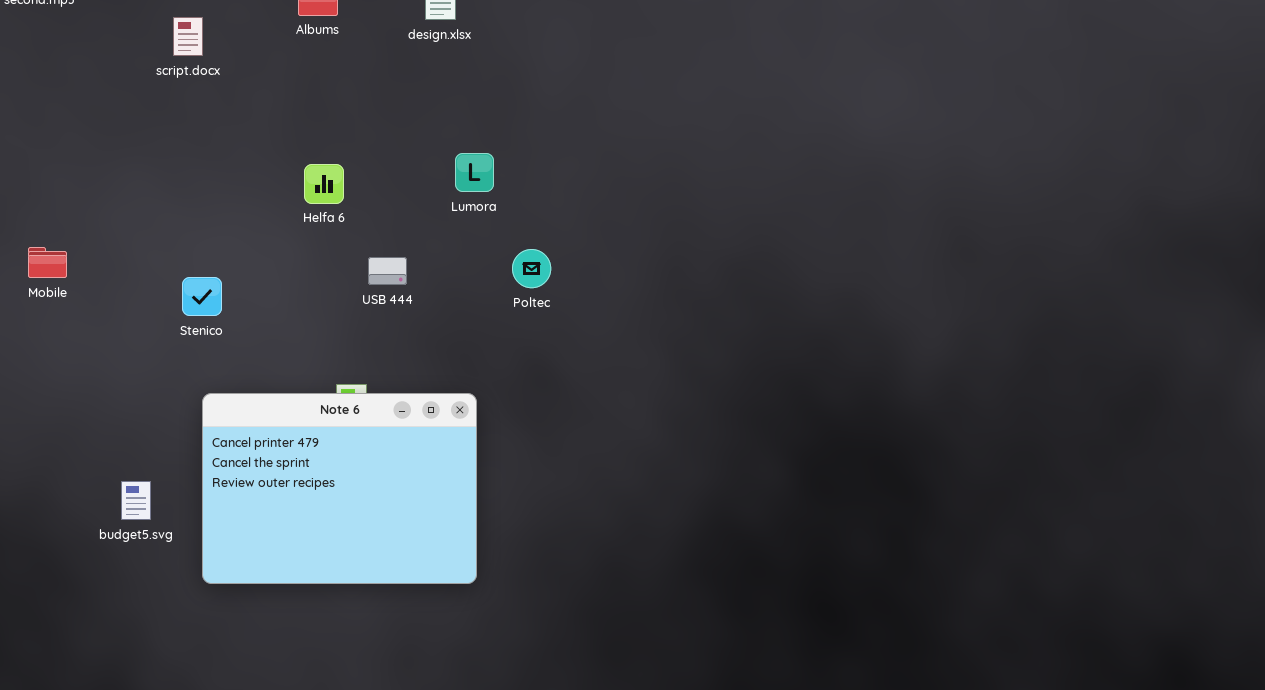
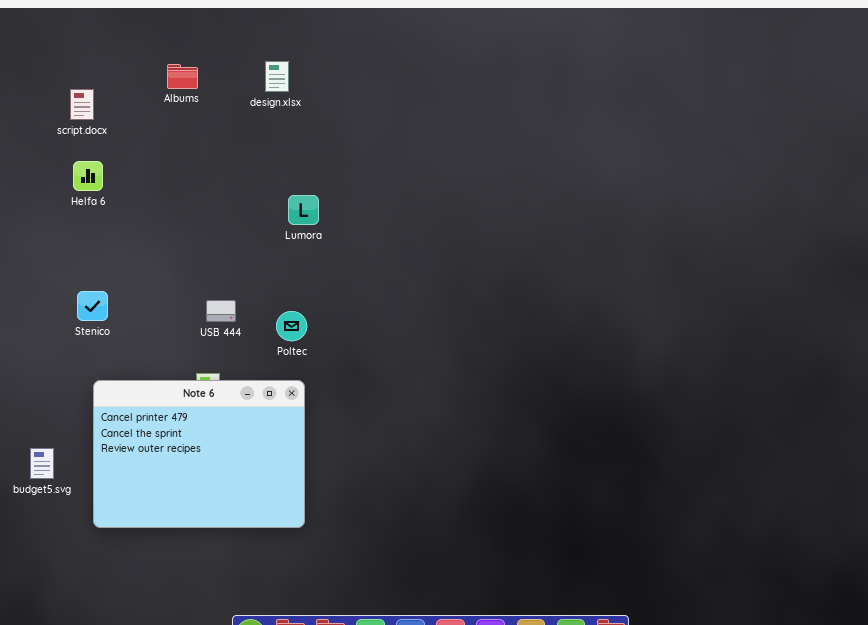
Helfa 6: [304,164,344,204] -> [73,161,103,191], moved
Poltec: [512,249,551,288] -> [276,311,307,341], moved
USB 444: [368,257,407,285] -> [206,300,236,322], moved

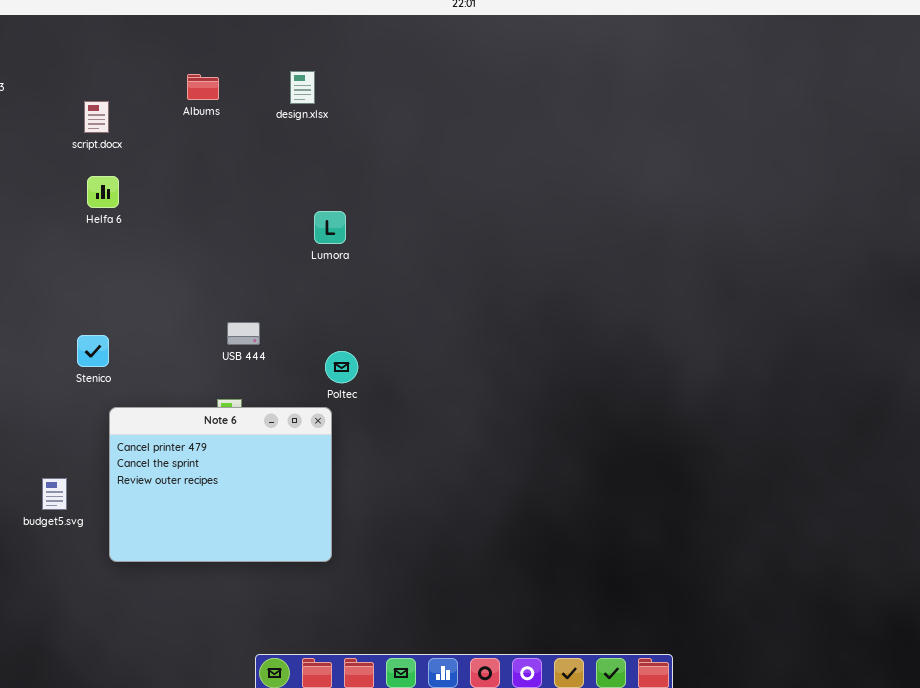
Stenico: [77,291,108,321] -> [77,335,109,367], moved
Poltec: [276,311,307,341] -> [325,351,358,383], moved

